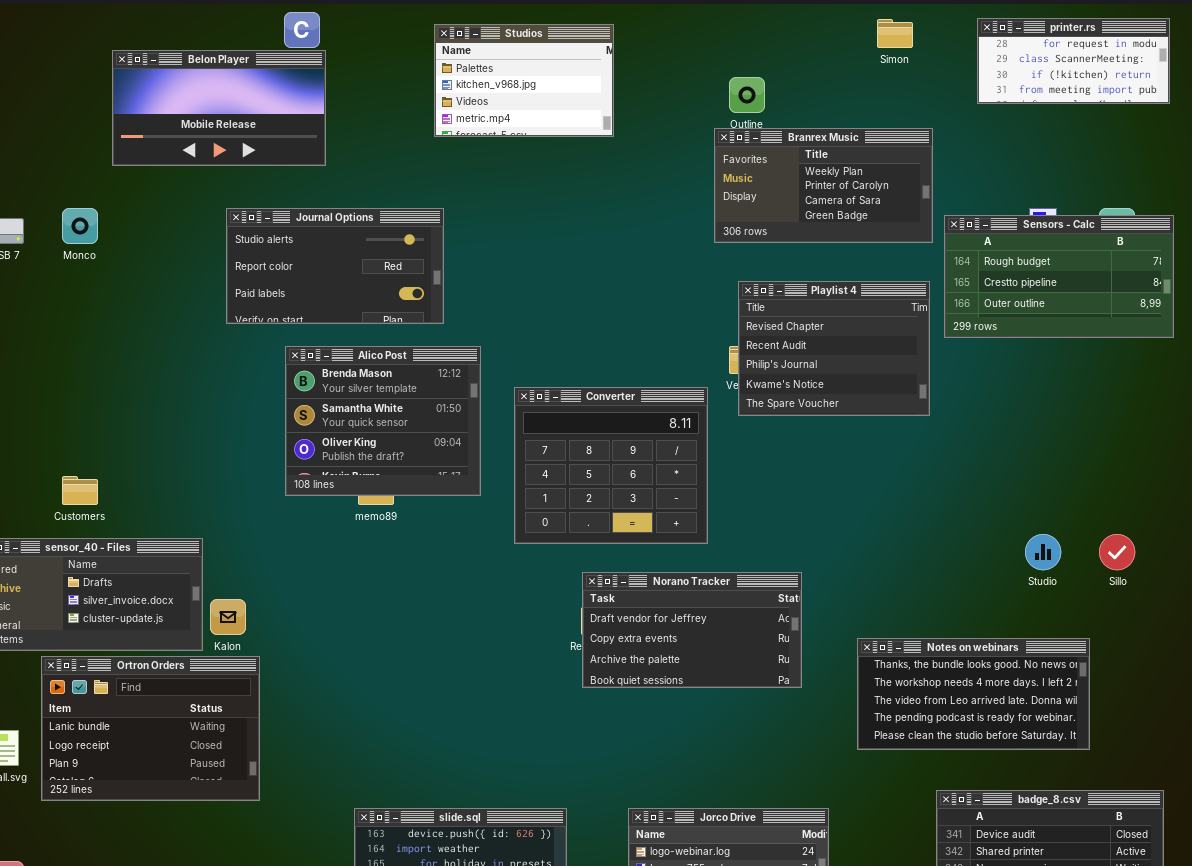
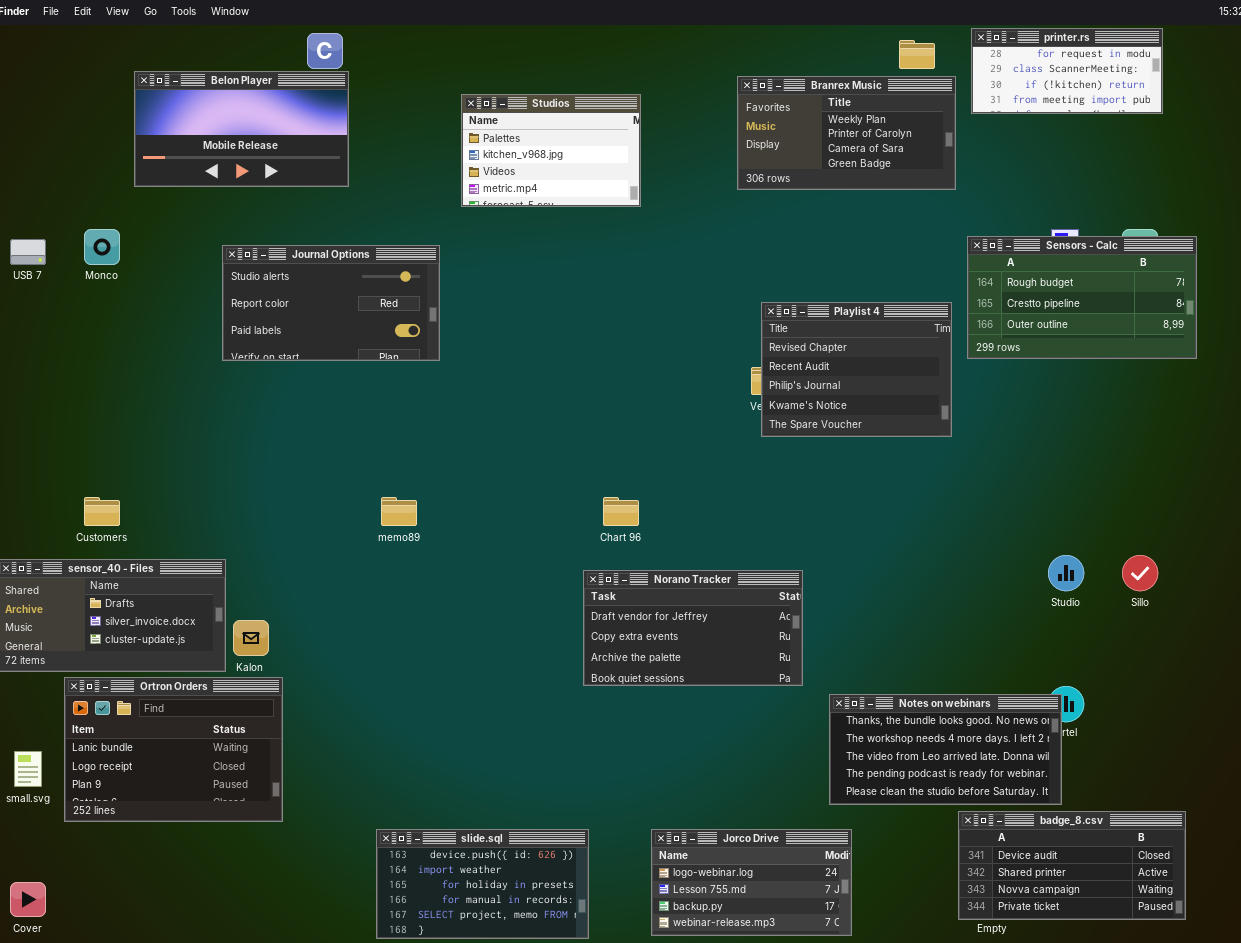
printer.rs: [977,18,1170,104] -> [971,28,1163,114], moved
Studios: [434,24,614,137] -> [461,94,641,207], moved
Branrex Music: [714,128,933,243] -> [737,76,956,190], moved
Journal Options: [226,208,444,324] -> [222,245,440,361], moved
Alico Post: [285,346,481,496] -> none, closed
Converter: [514,387,708,544] -> none, closed
Norano Tracker: [582,572,802,688] -> [583,570,803,686], moved
Notes on webinars: [857,638,1090,750] -> [829,694,1062,805], moved

